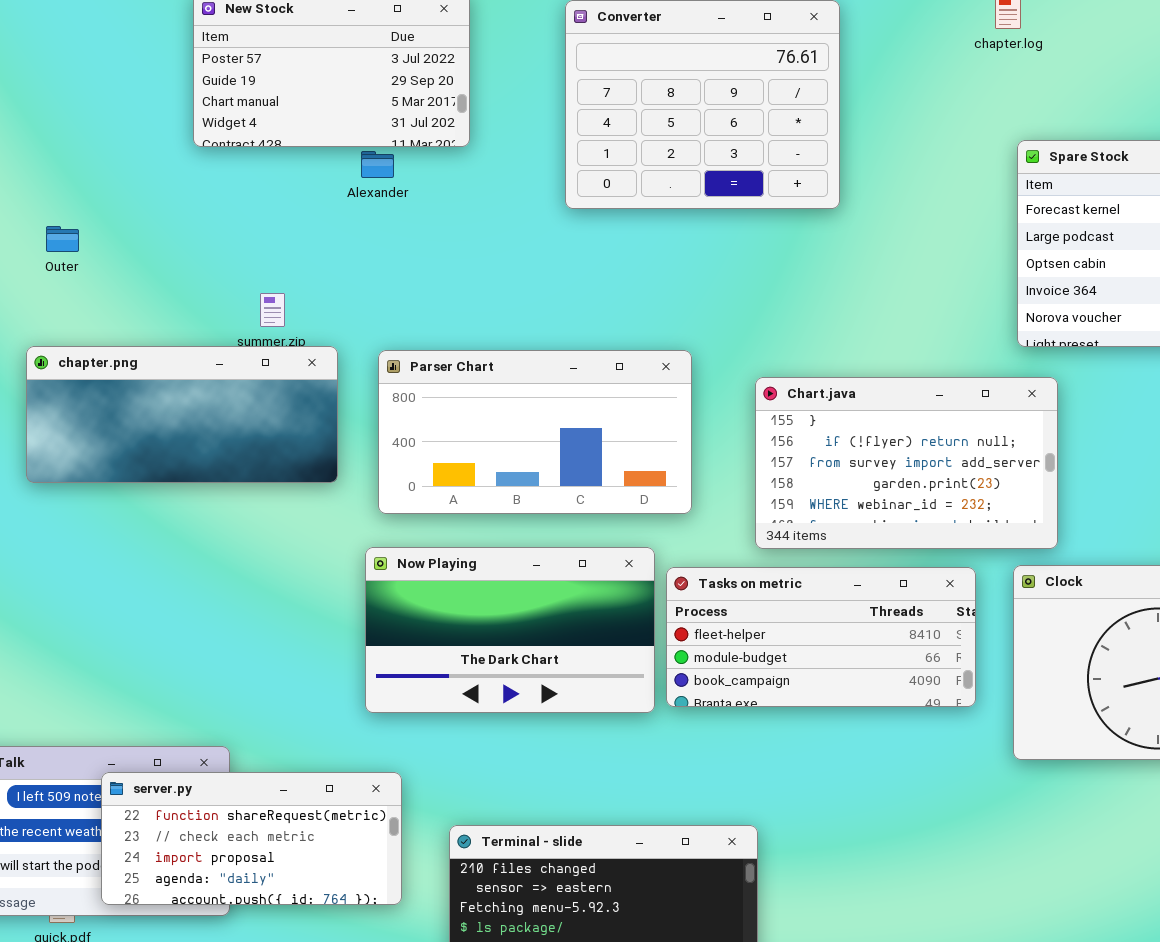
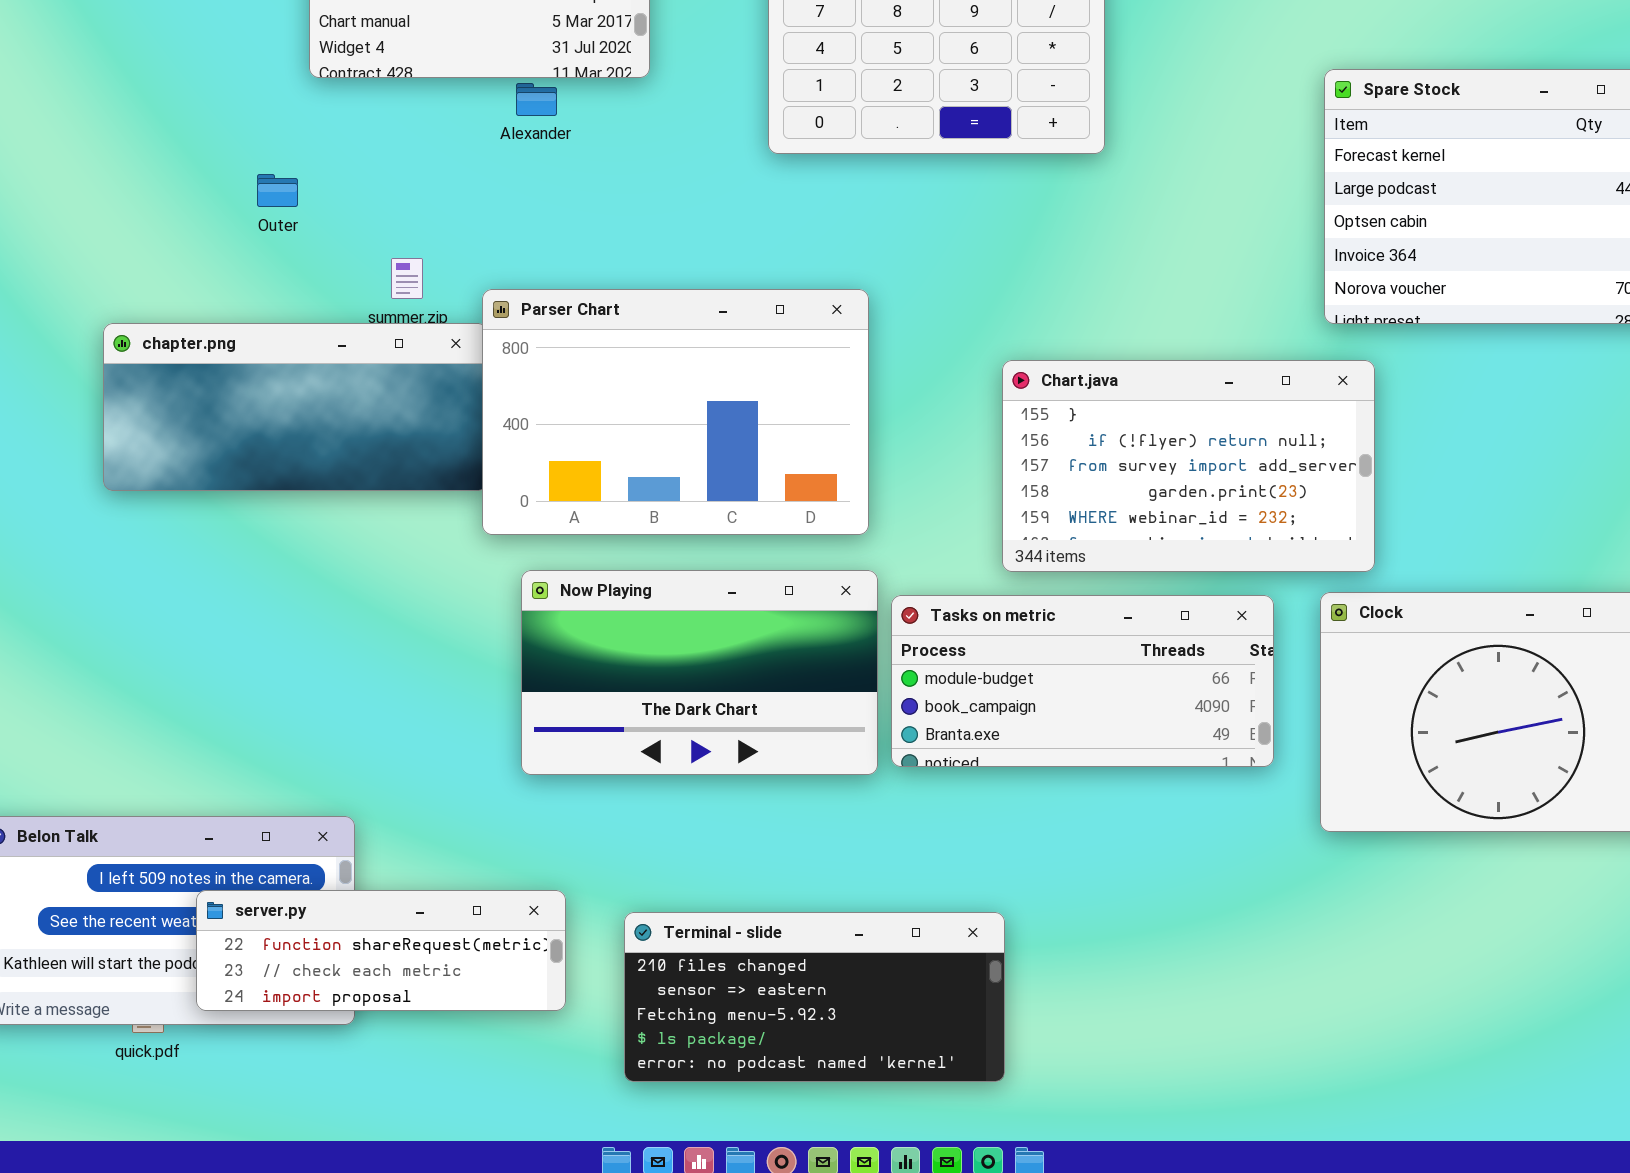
Outer: [46,226,79,252] -> [257,174,298,207], moved
Parser Chart: [378,350,692,514] -> [482,289,869,535], moved, resized
Tasks on metric: [666,567,976,707] -> [891,595,1274,767], scrolled down 1 row
server.py: [101,772,402,905] -> [196,890,566,1011], resized

